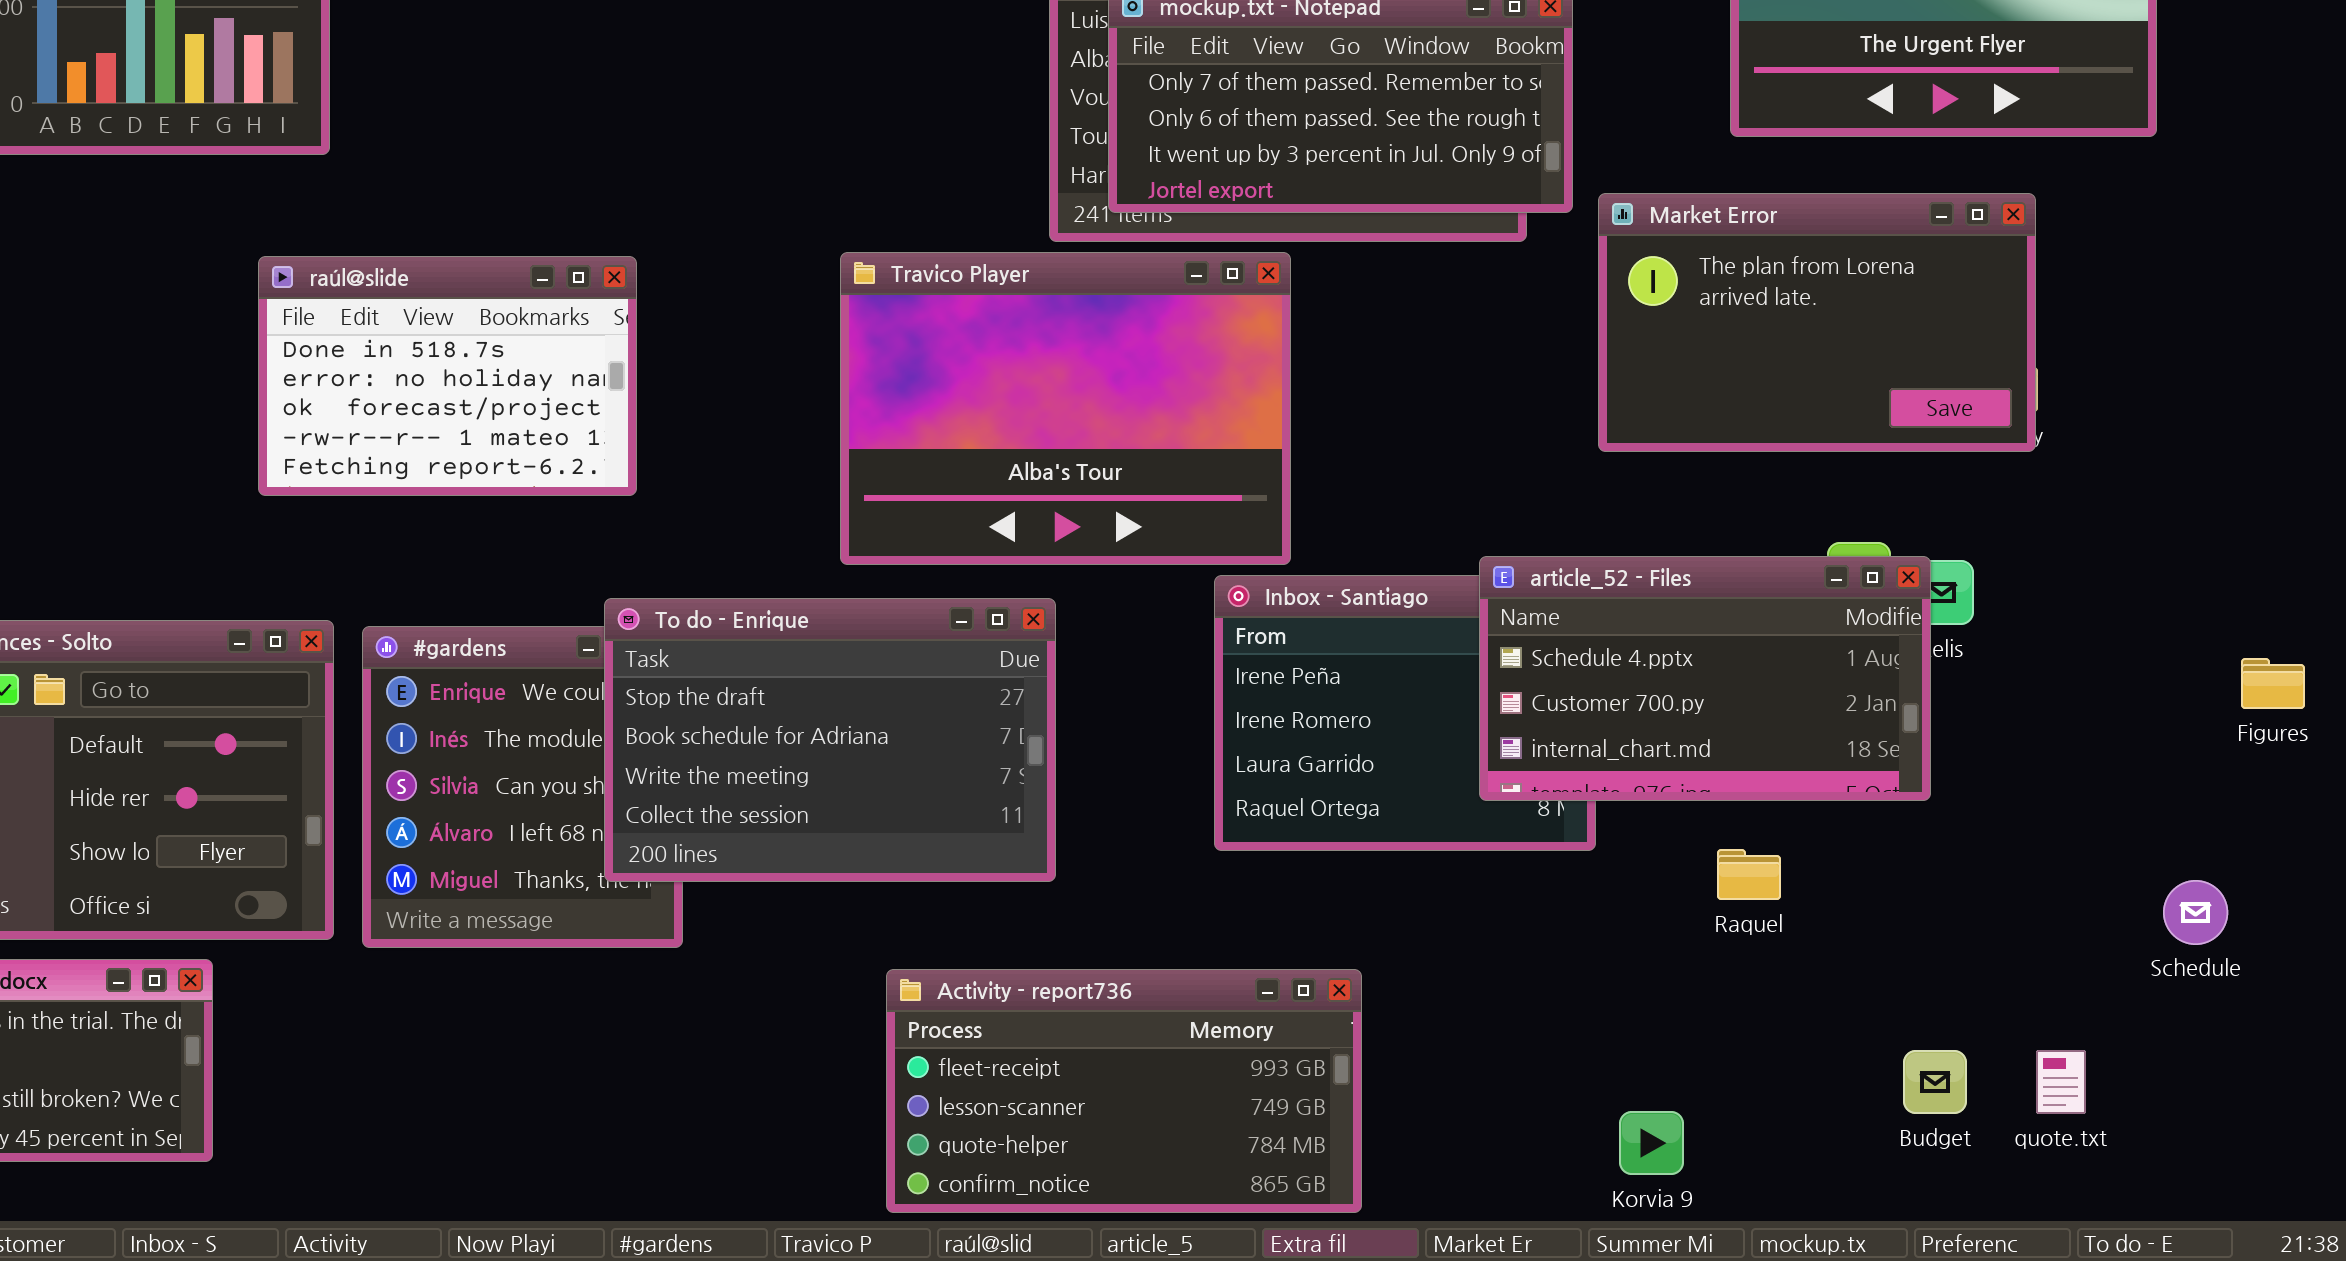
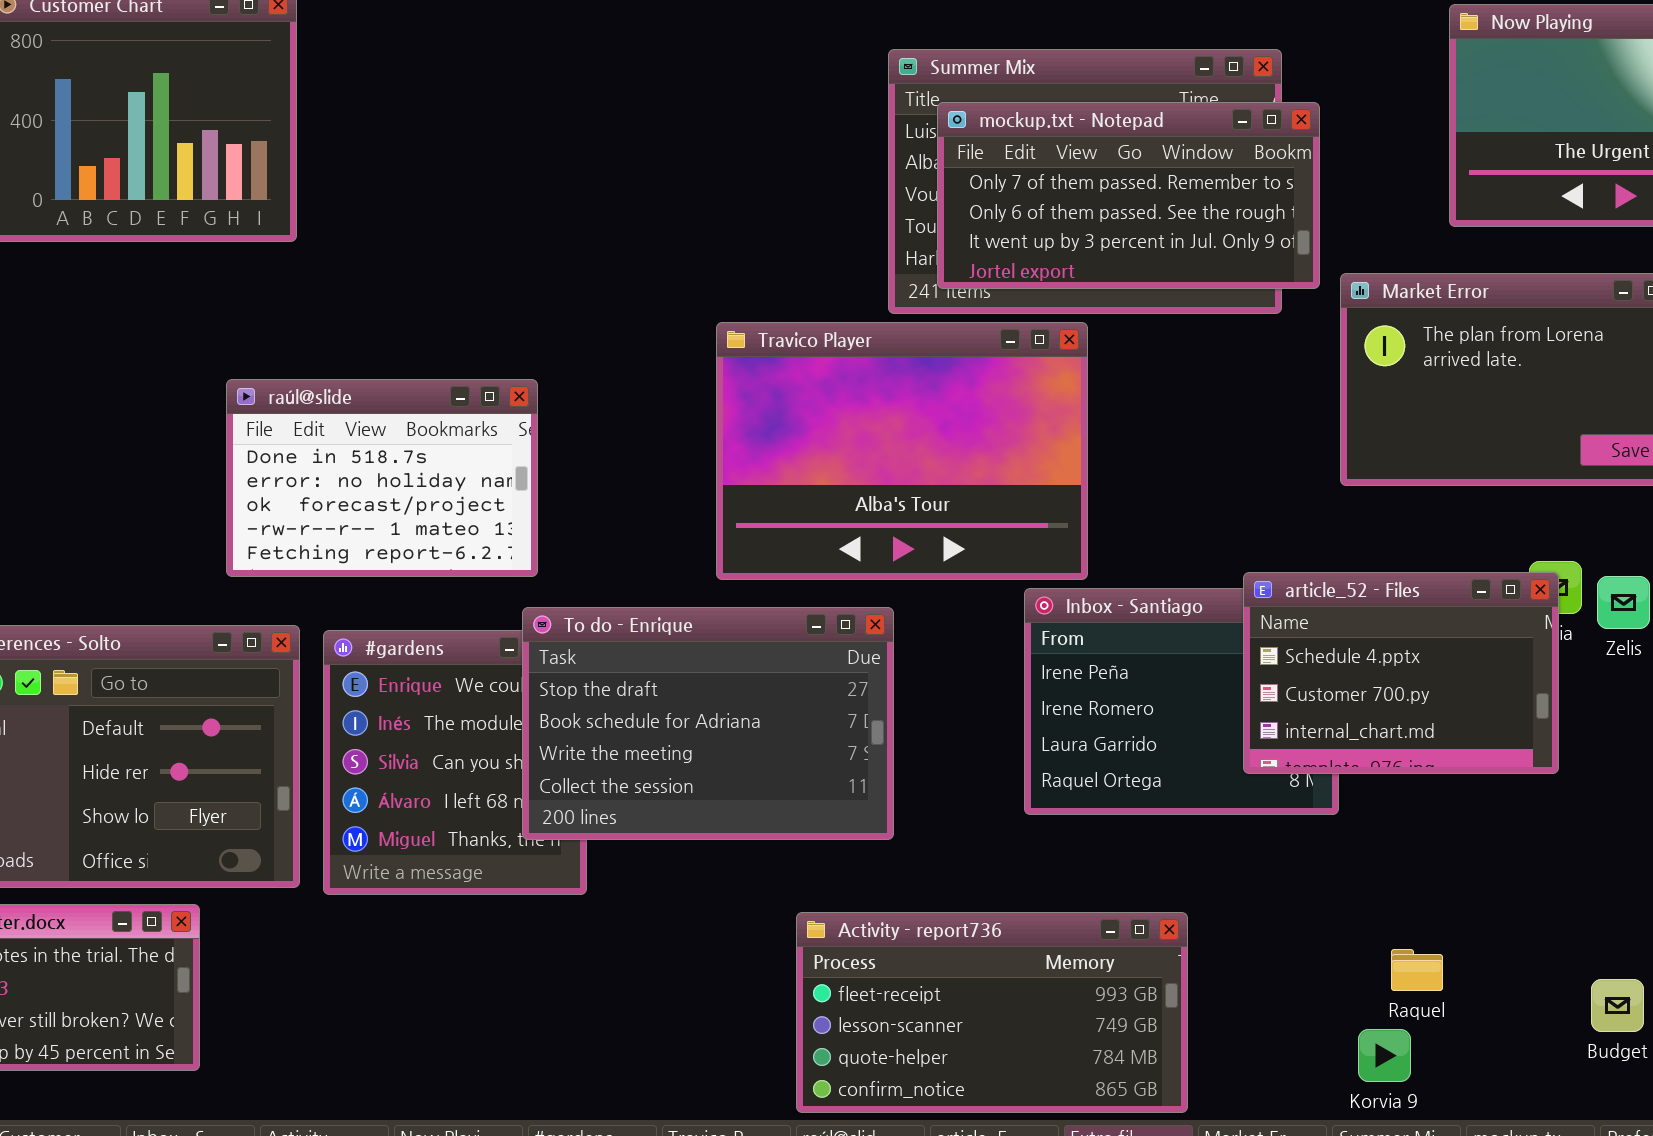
raúl@slide: [258,256,637,496] -> [226,379,538,577], moved
article_52 - Files: [1479,556,1931,801] -> [1243,572,1559,774], resized
Raquel: [1717,849,1781,900] -> [1391,949,1443,991], moved
Activity - report736: [886,969,1362,1213] -> [796,912,1188,1113], moved

